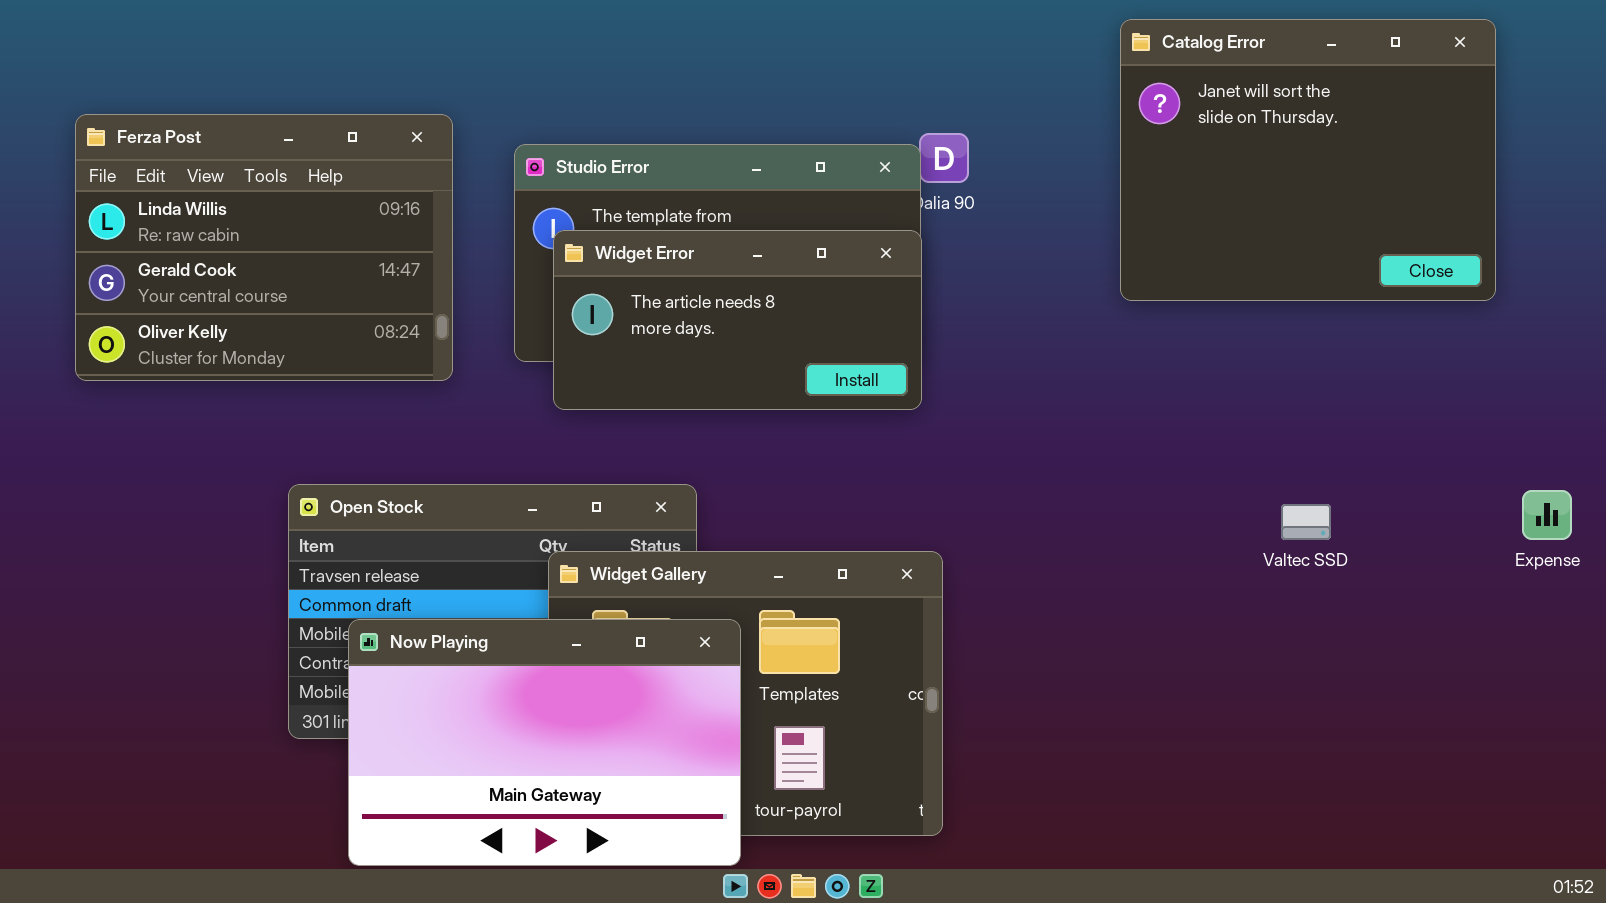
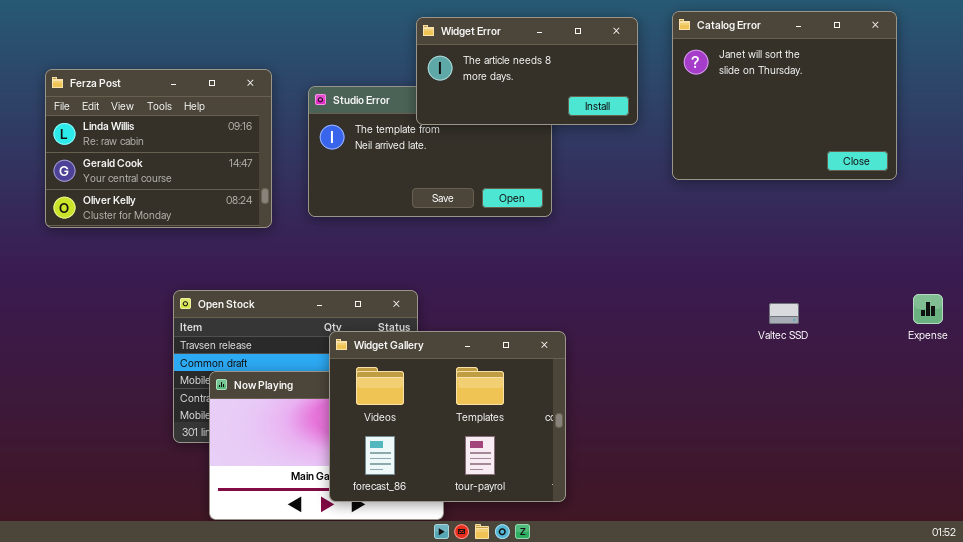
Widget Error: [553,230,922,410] -> [416,17,638,125], moved
Widget Gallery: [548,551,943,836] -> [329,331,566,502], raised

